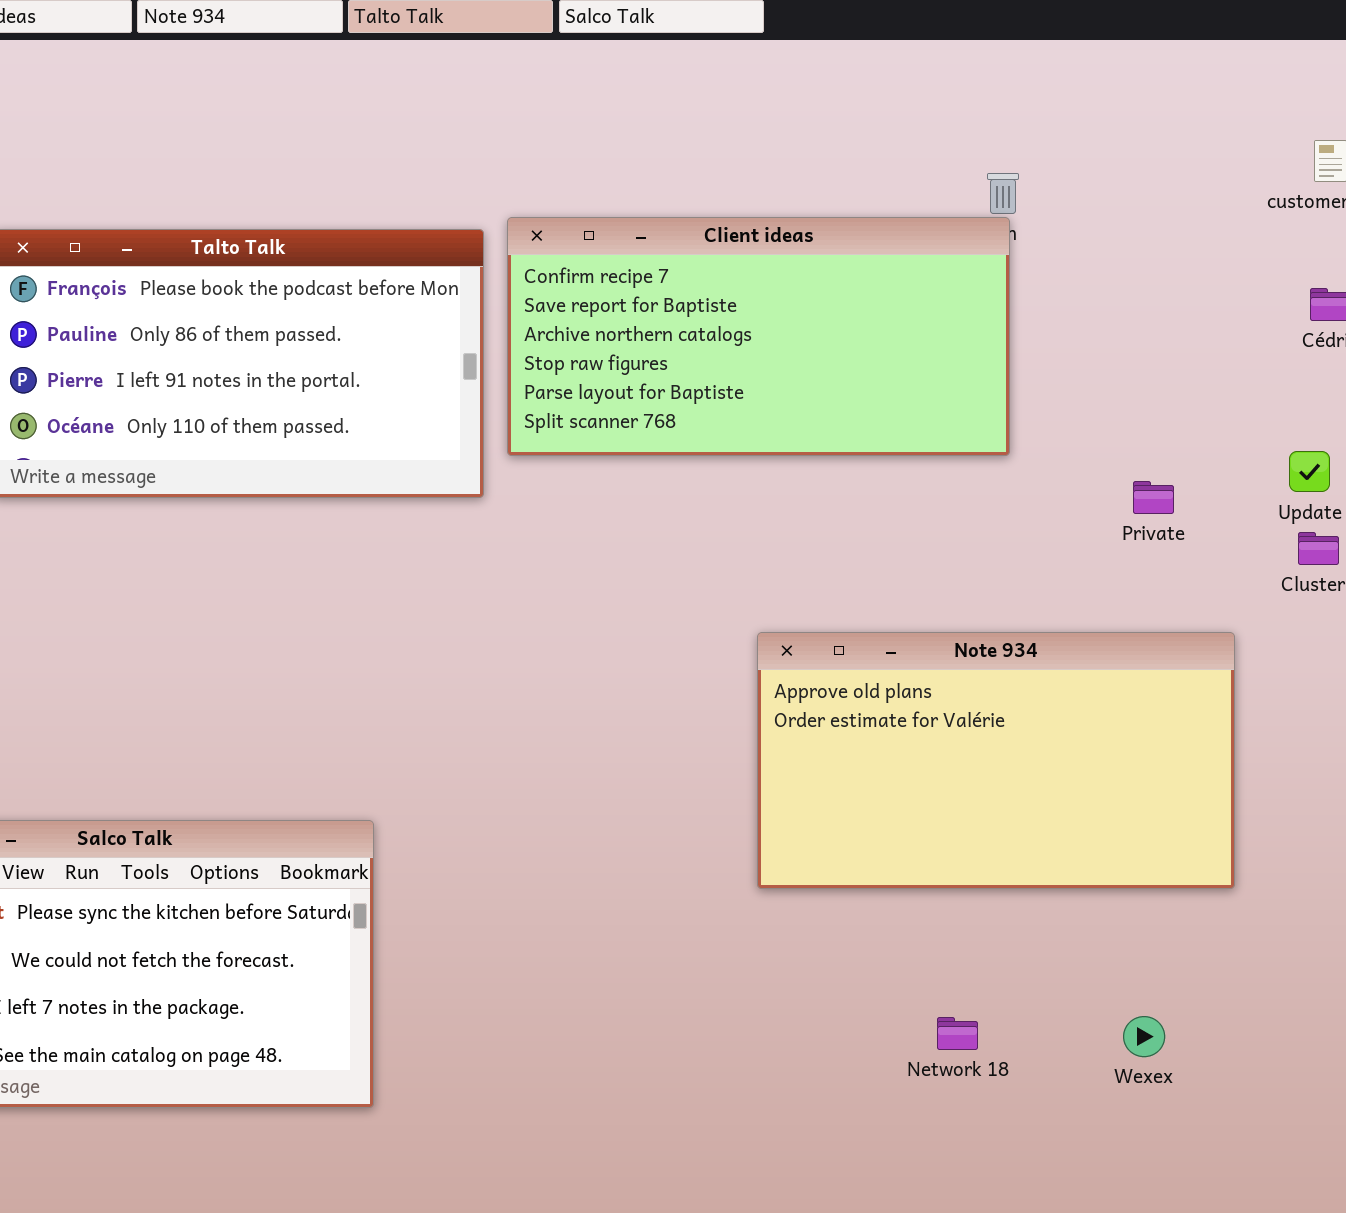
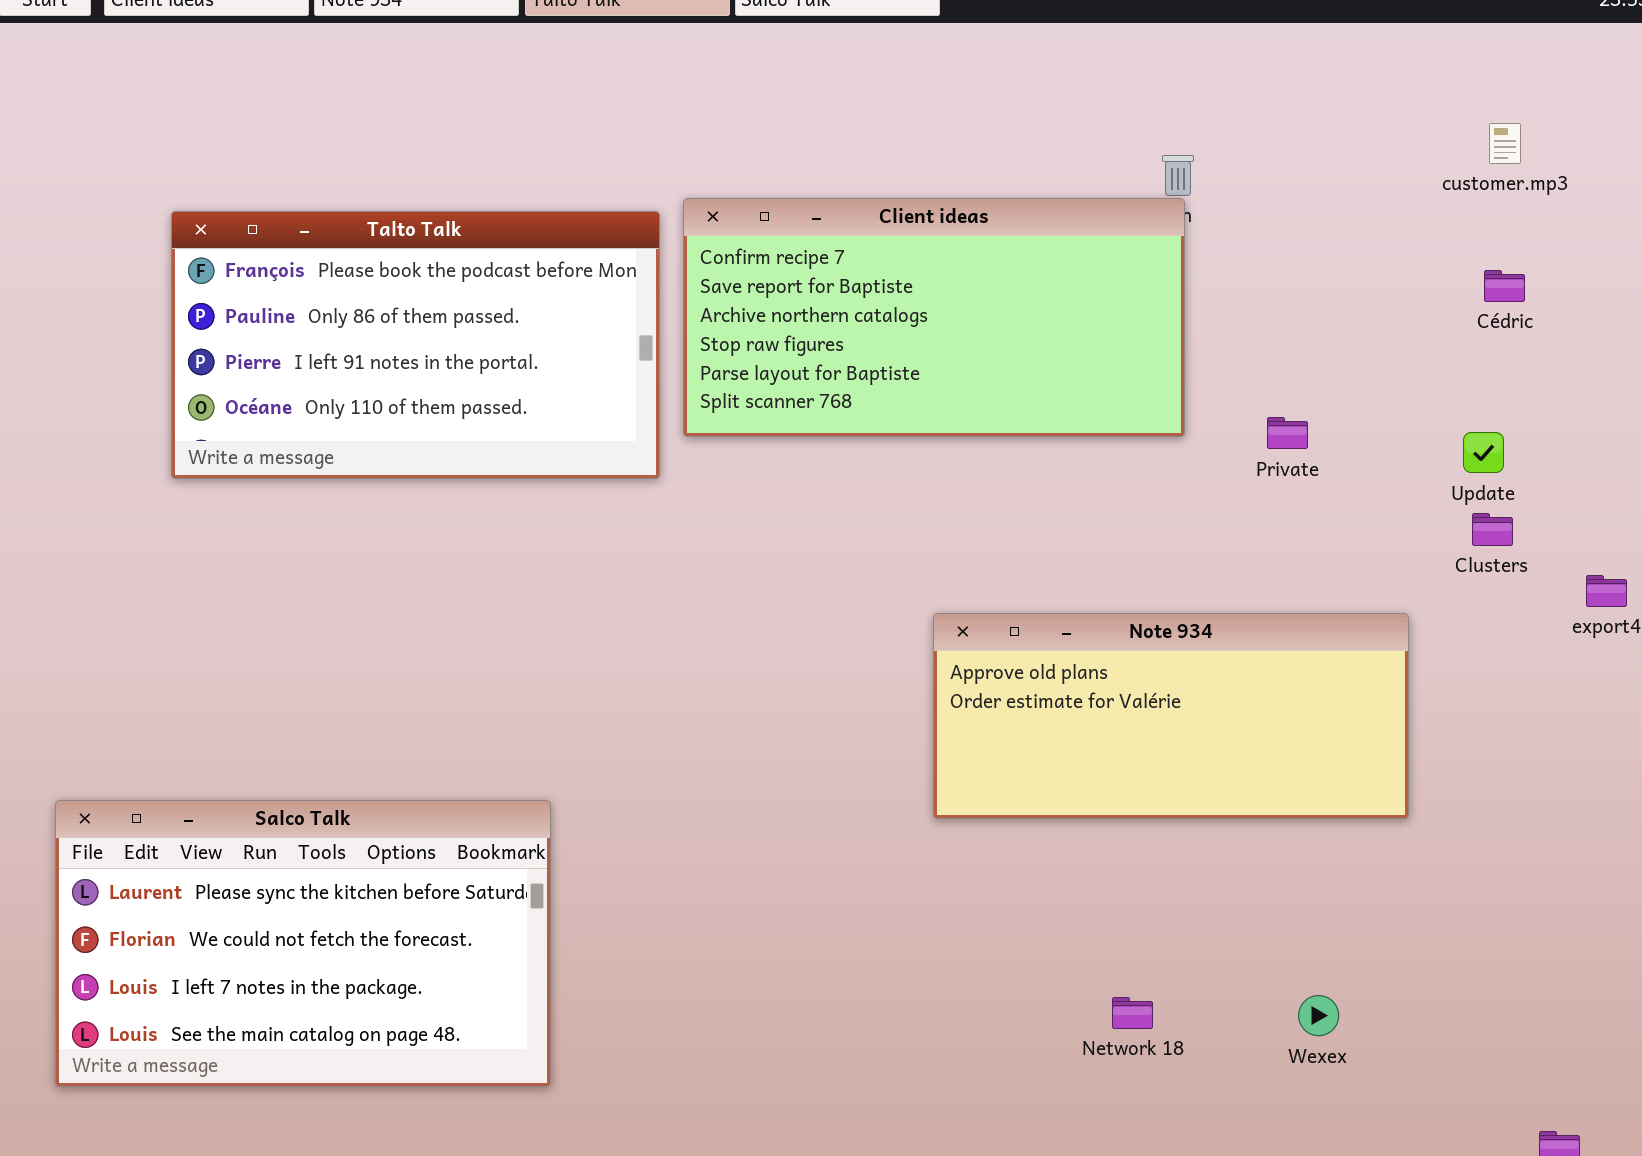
Private: [1133,481,1174,514] -> [1267,417,1308,449], moved
Note 934: [757,632,1235,889] -> [933,613,1409,819], resized

